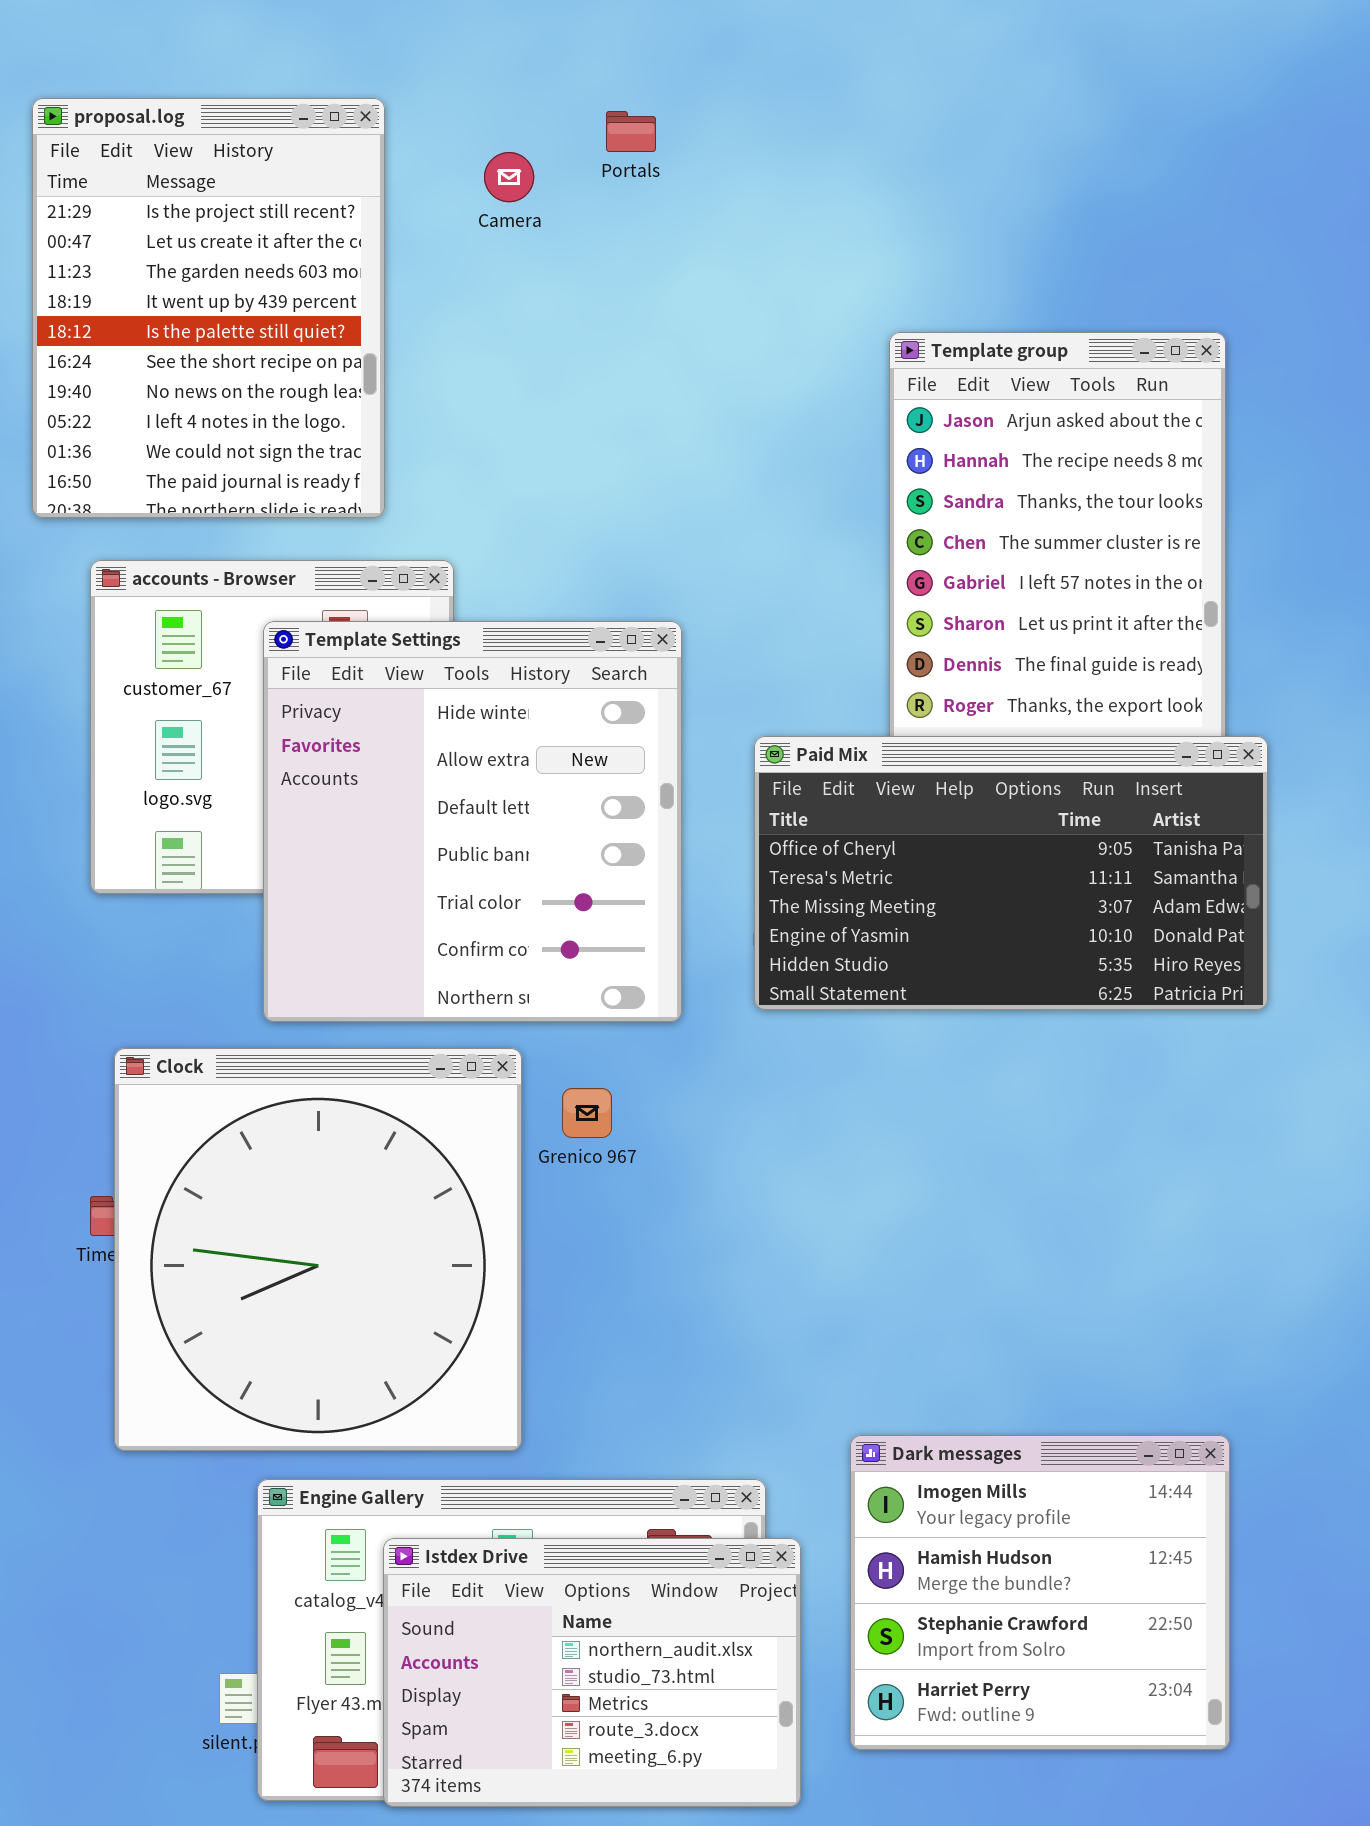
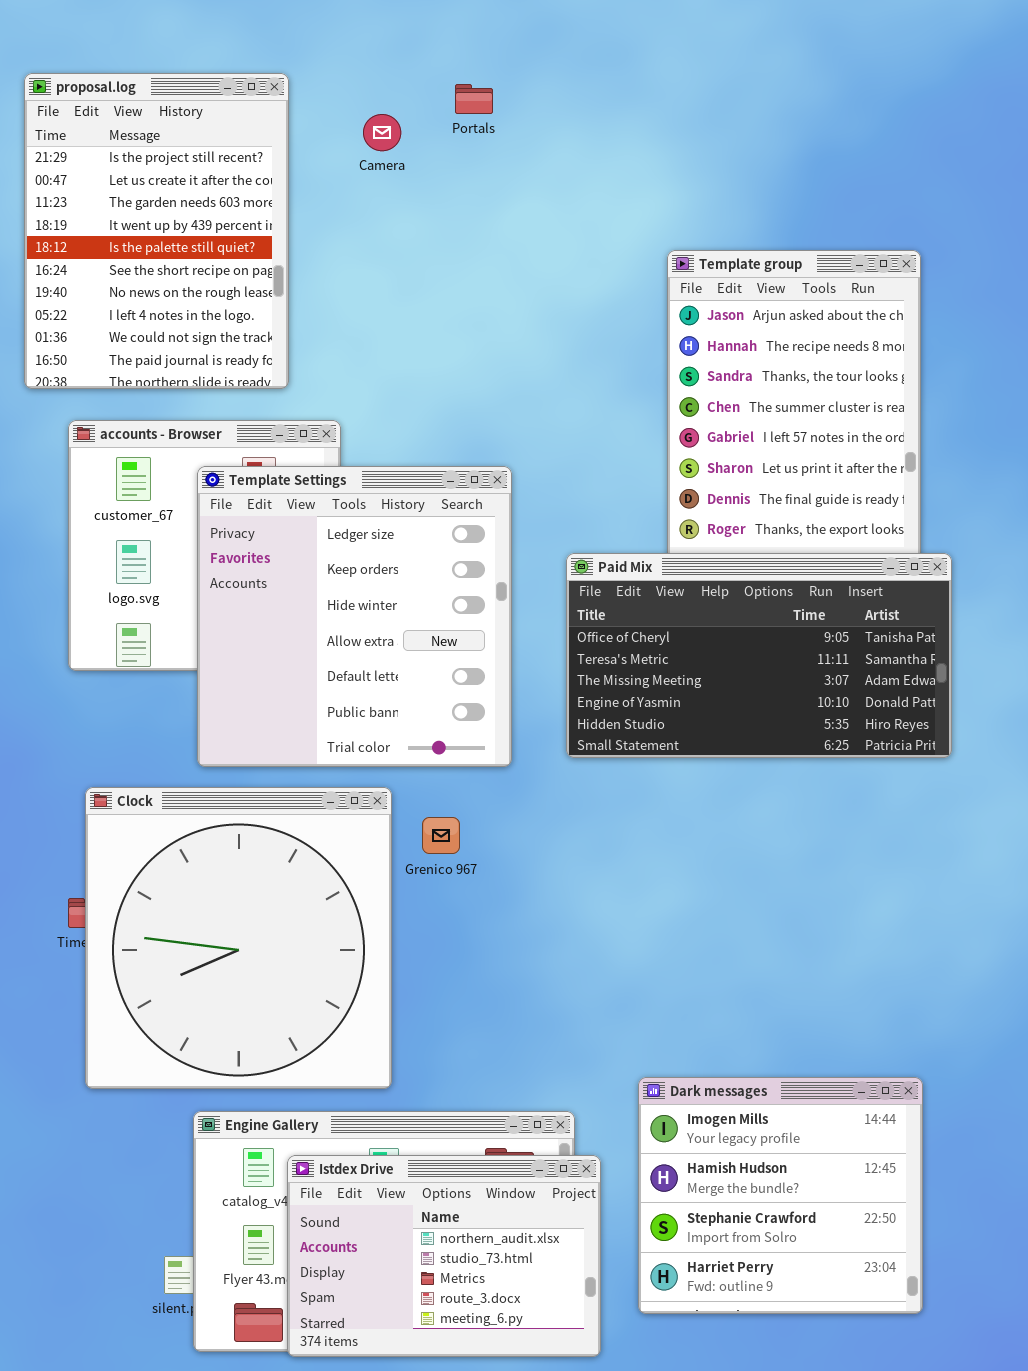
Template Settings: [263,621,682,1022] -> [197,466,512,767], scrolled up 2 rows

